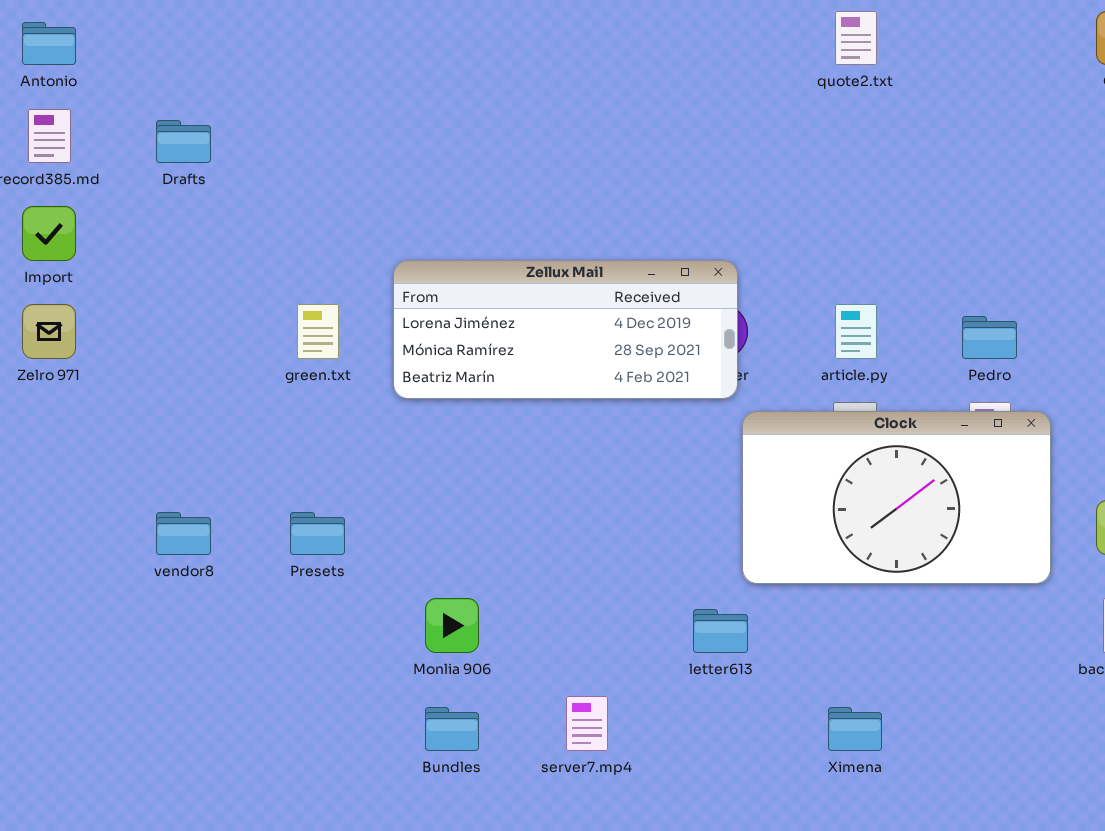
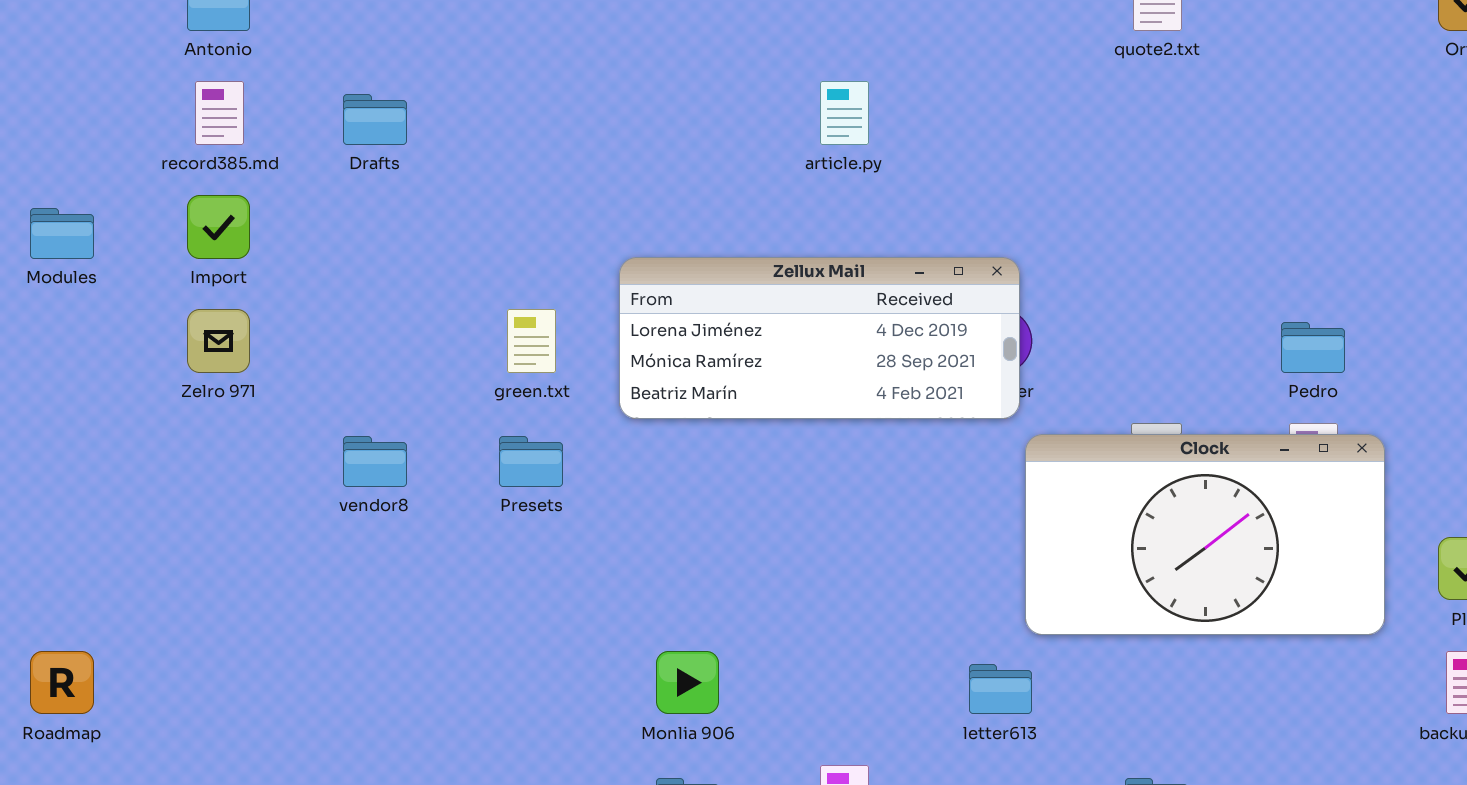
article.py: [835,304,877,359] -> [820,81,869,145], moved
vendor8: [156,512,211,555] -> [343,436,407,487], moved
Presets: [290,512,345,555] -> [499,436,563,487], moved

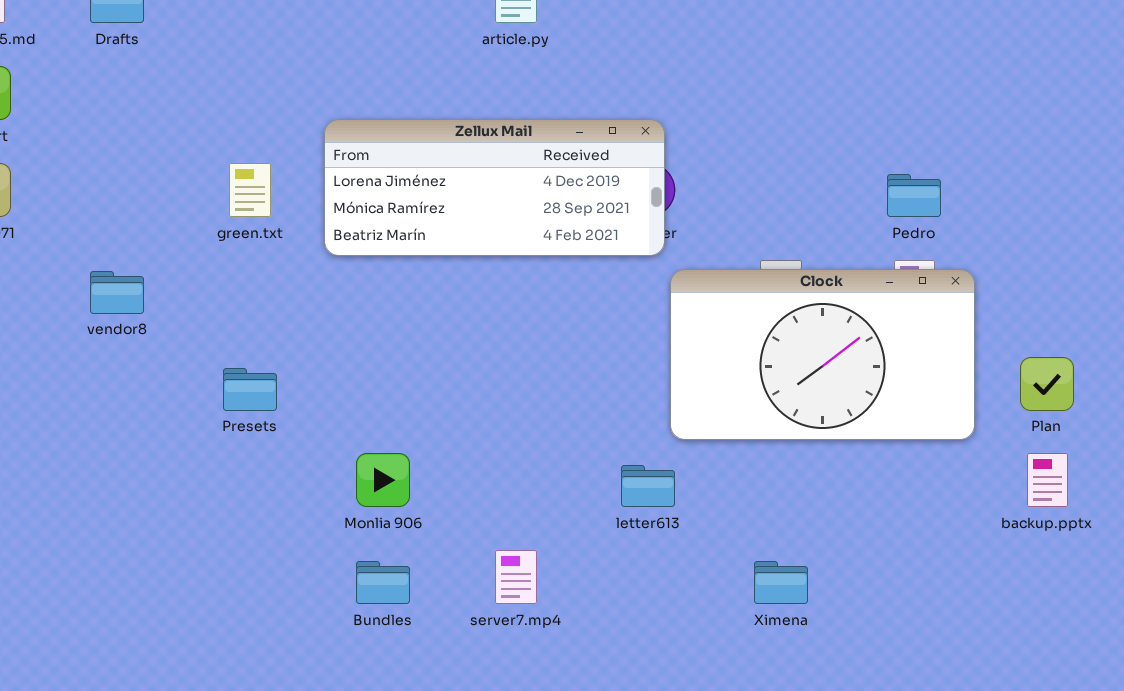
Presets: [499,436,563,487] -> [223,368,277,411], moved

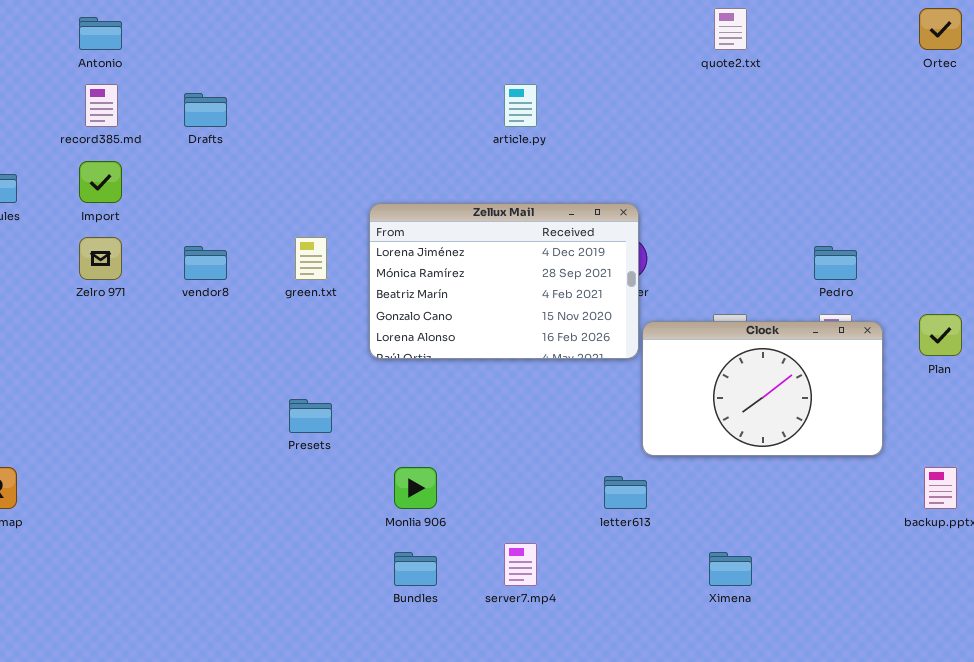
Zellux Mail: [324,119,665,256] -> [369,203,639,359], resized
vendor8: [90,271,144,314] -> [184,246,227,280], moved
Plan: [1020,357,1074,411] -> [919,314,962,356], moved

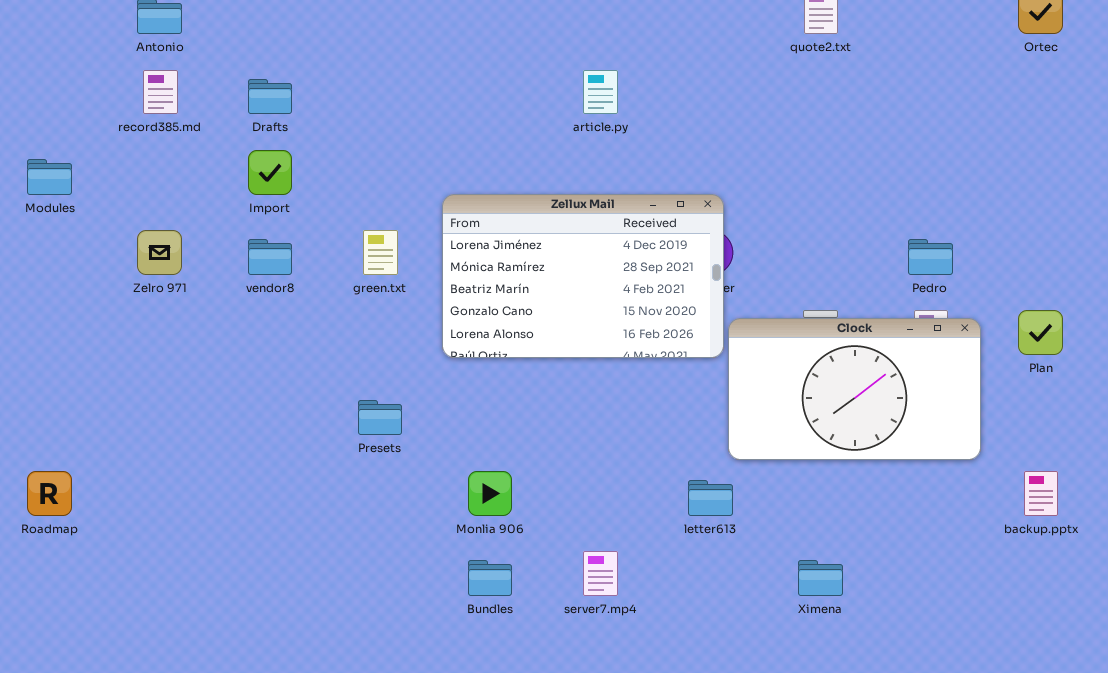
Import: [79,161,122,203] -> [248,150,292,195], moved

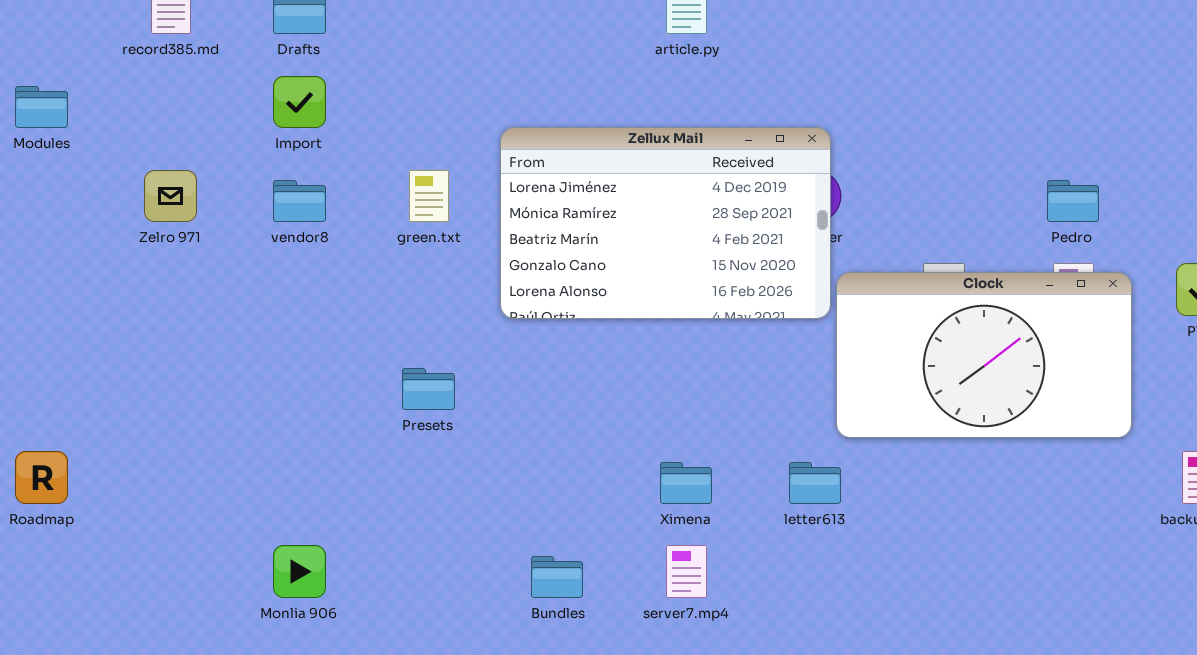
Monlia 906: [468,471,512,516] -> [273,545,326,598], moved
Ximena: [798,560,843,596] -> [660,462,712,504], moved

